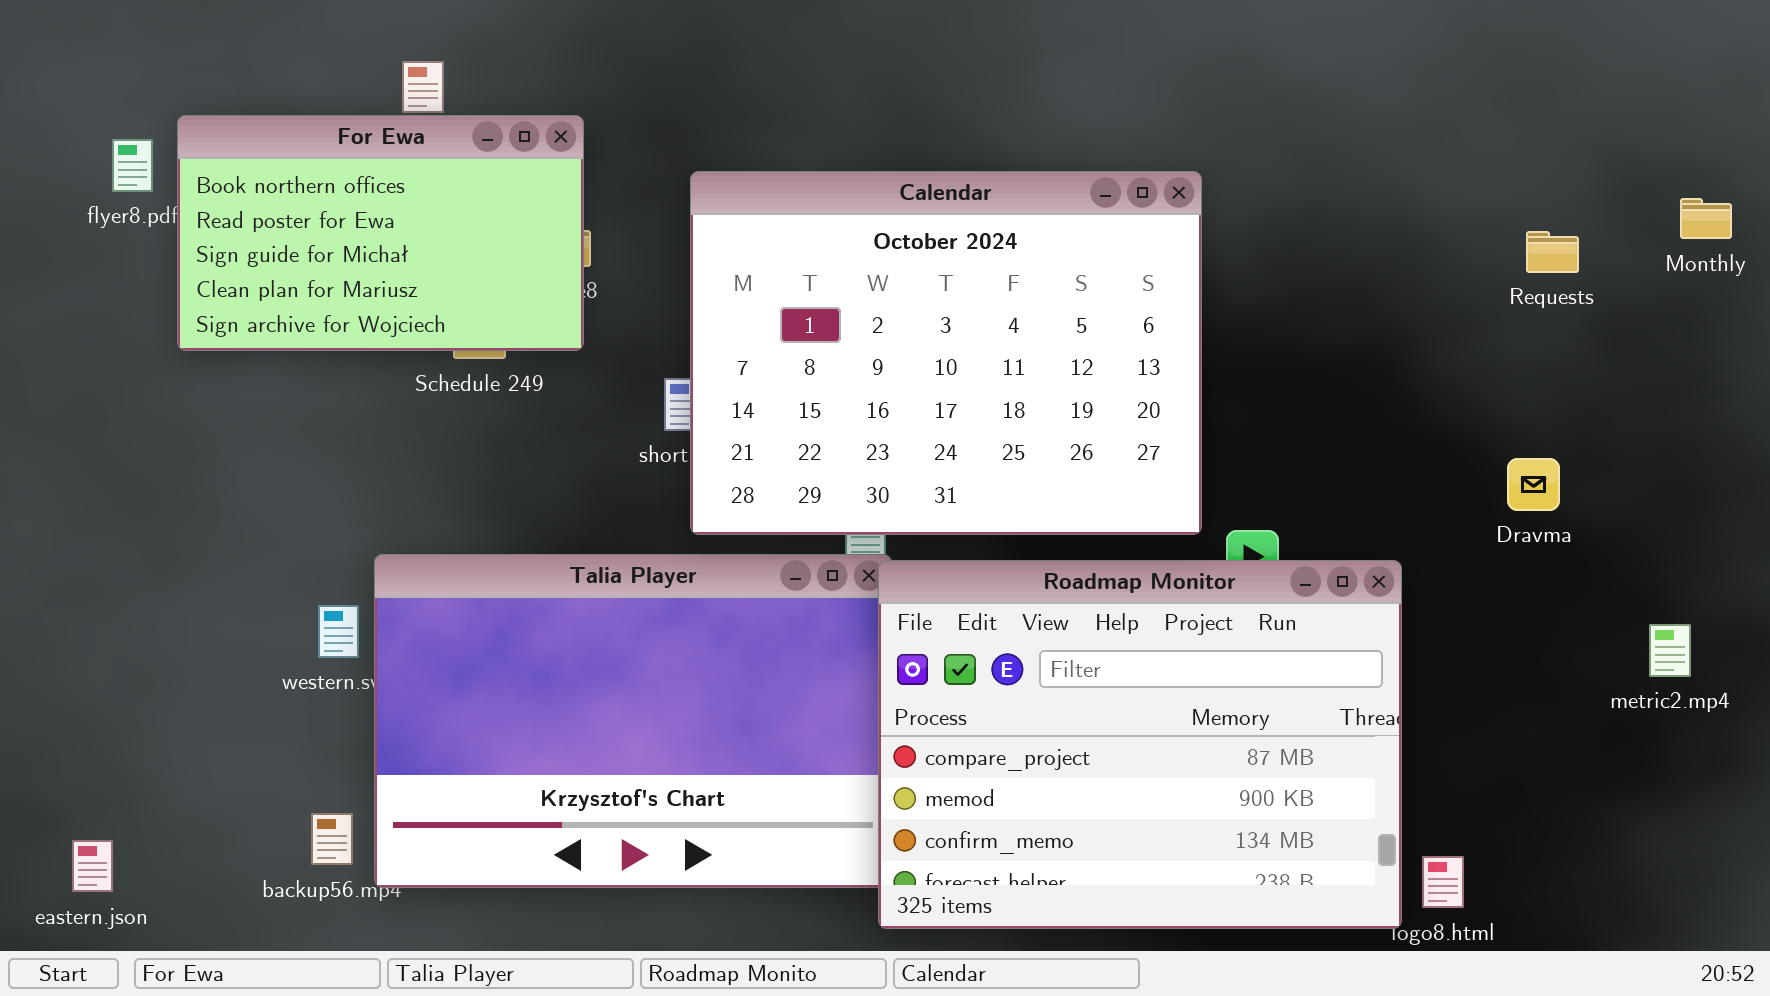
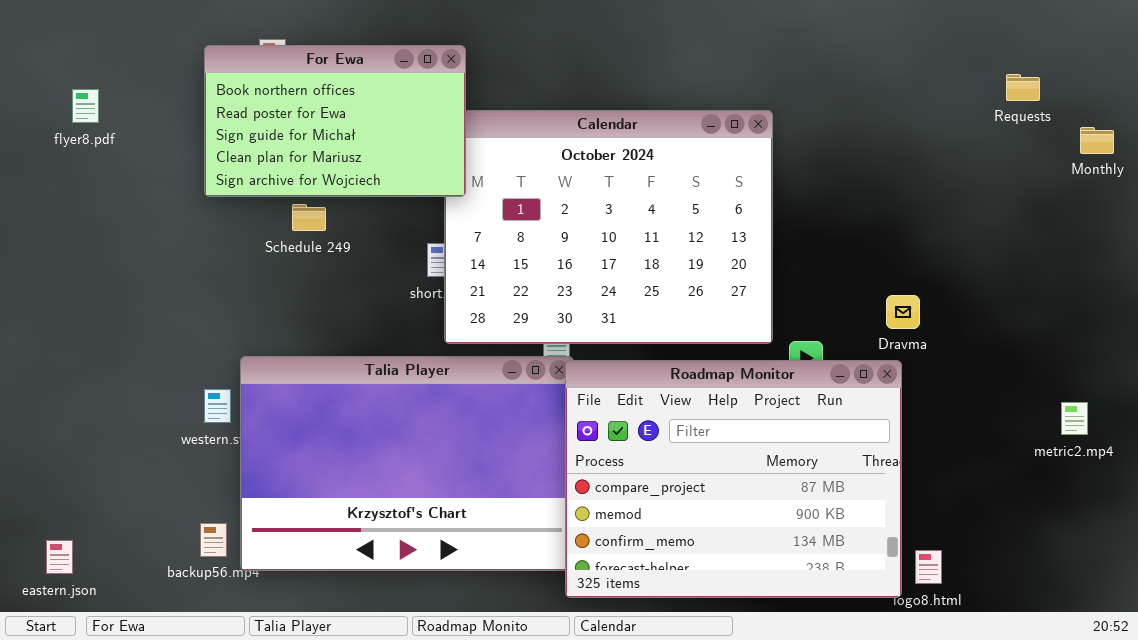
For Ewa: [177,115,584,351] -> [204,45,466,197], moved
Requests: [1526,231,1579,273] -> [1006,74,1040,101], moved
Dravma: [1507,458,1560,511] -> [886,295,920,329], moved

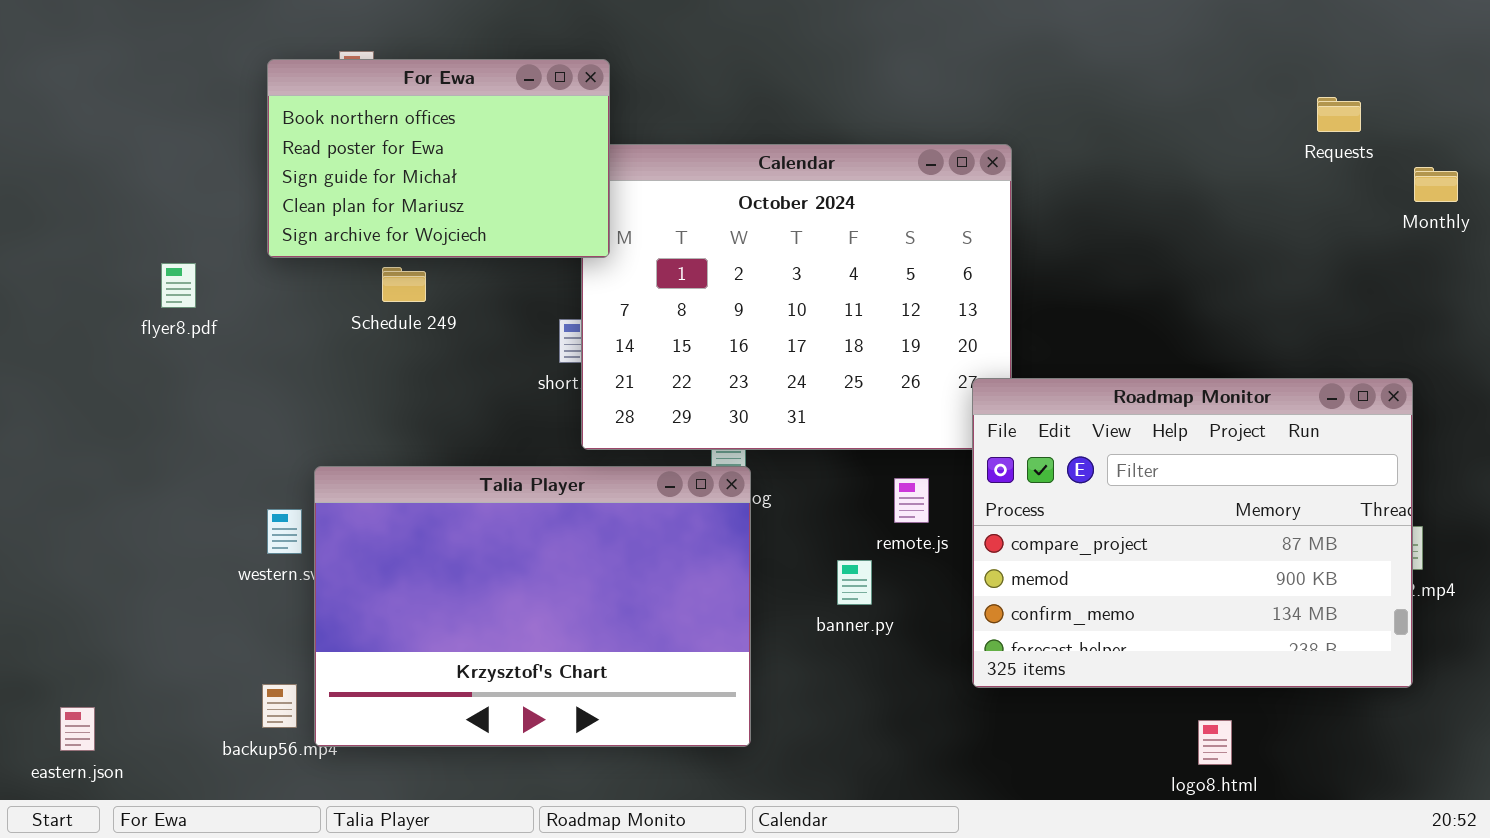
flyer8.pdf: [72,89,99,123] -> [161,263,196,308], moved
Roadmap Monitor: [565,360,902,598] -> [972,378,1413,688], moved

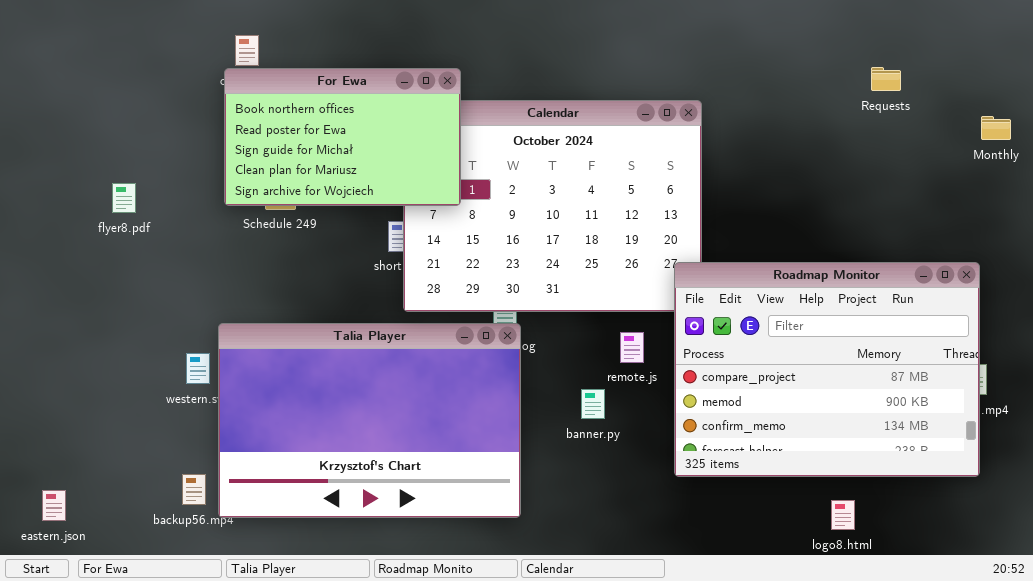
For Ewa: [267,59,610,258] -> [224,68,461,206], moved
Requests: [1317,97,1361,132] -> [871,67,901,91], moved

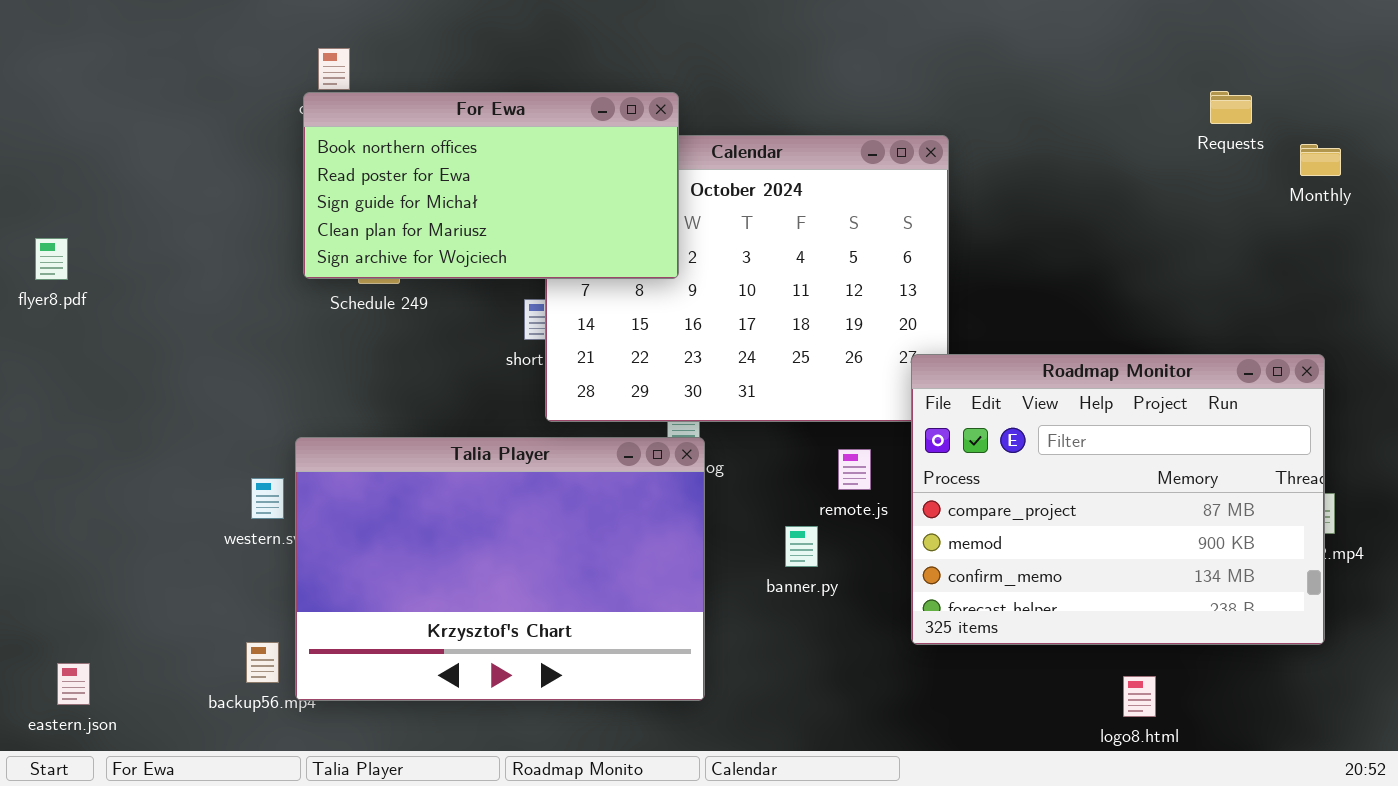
Requests: [871,67,901,91] -> [1210,91,1252,124], moved
For Ewa: [224,68,461,206] -> [303,92,679,279], resized
Monthly: [981,116,1011,140] -> [1300,144,1341,176], moved
flyer8.pdf: [112,183,136,213] -> [35,238,68,280], moved

